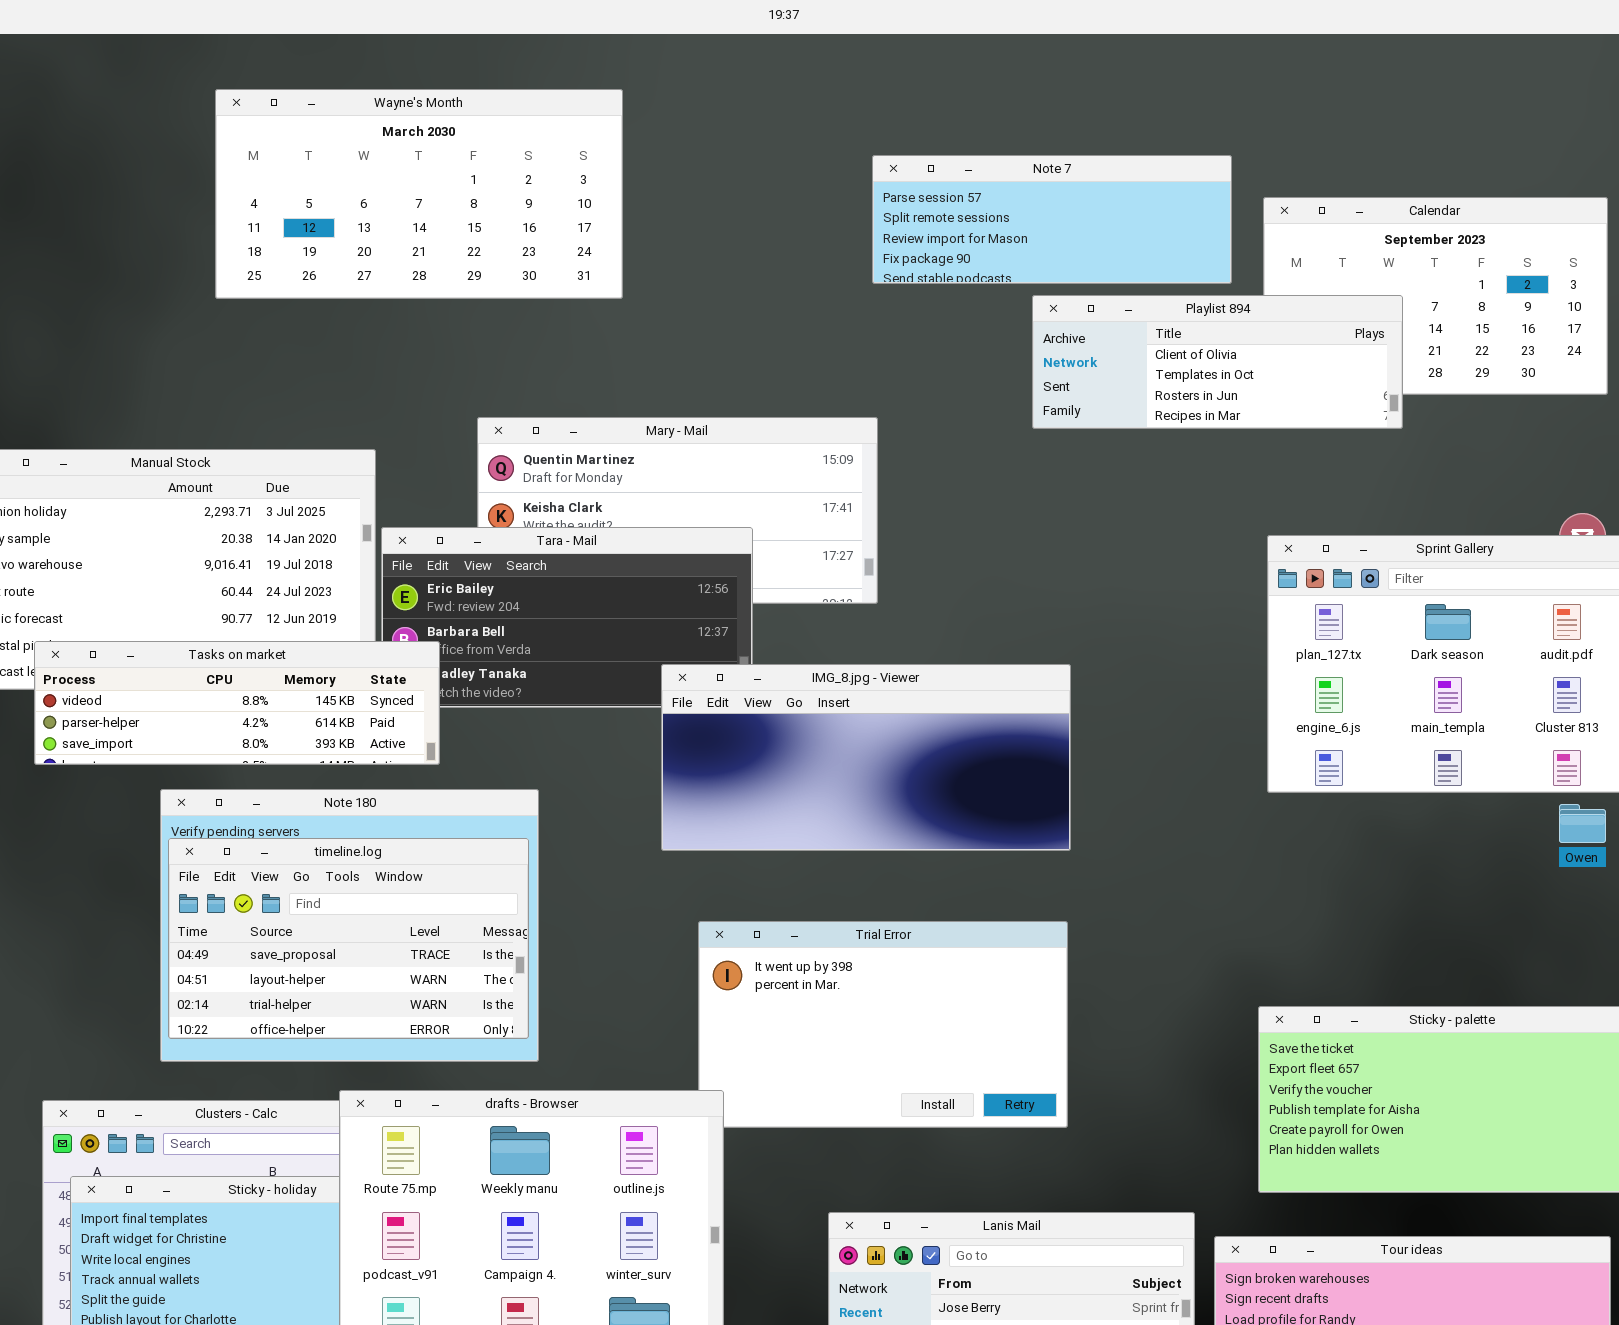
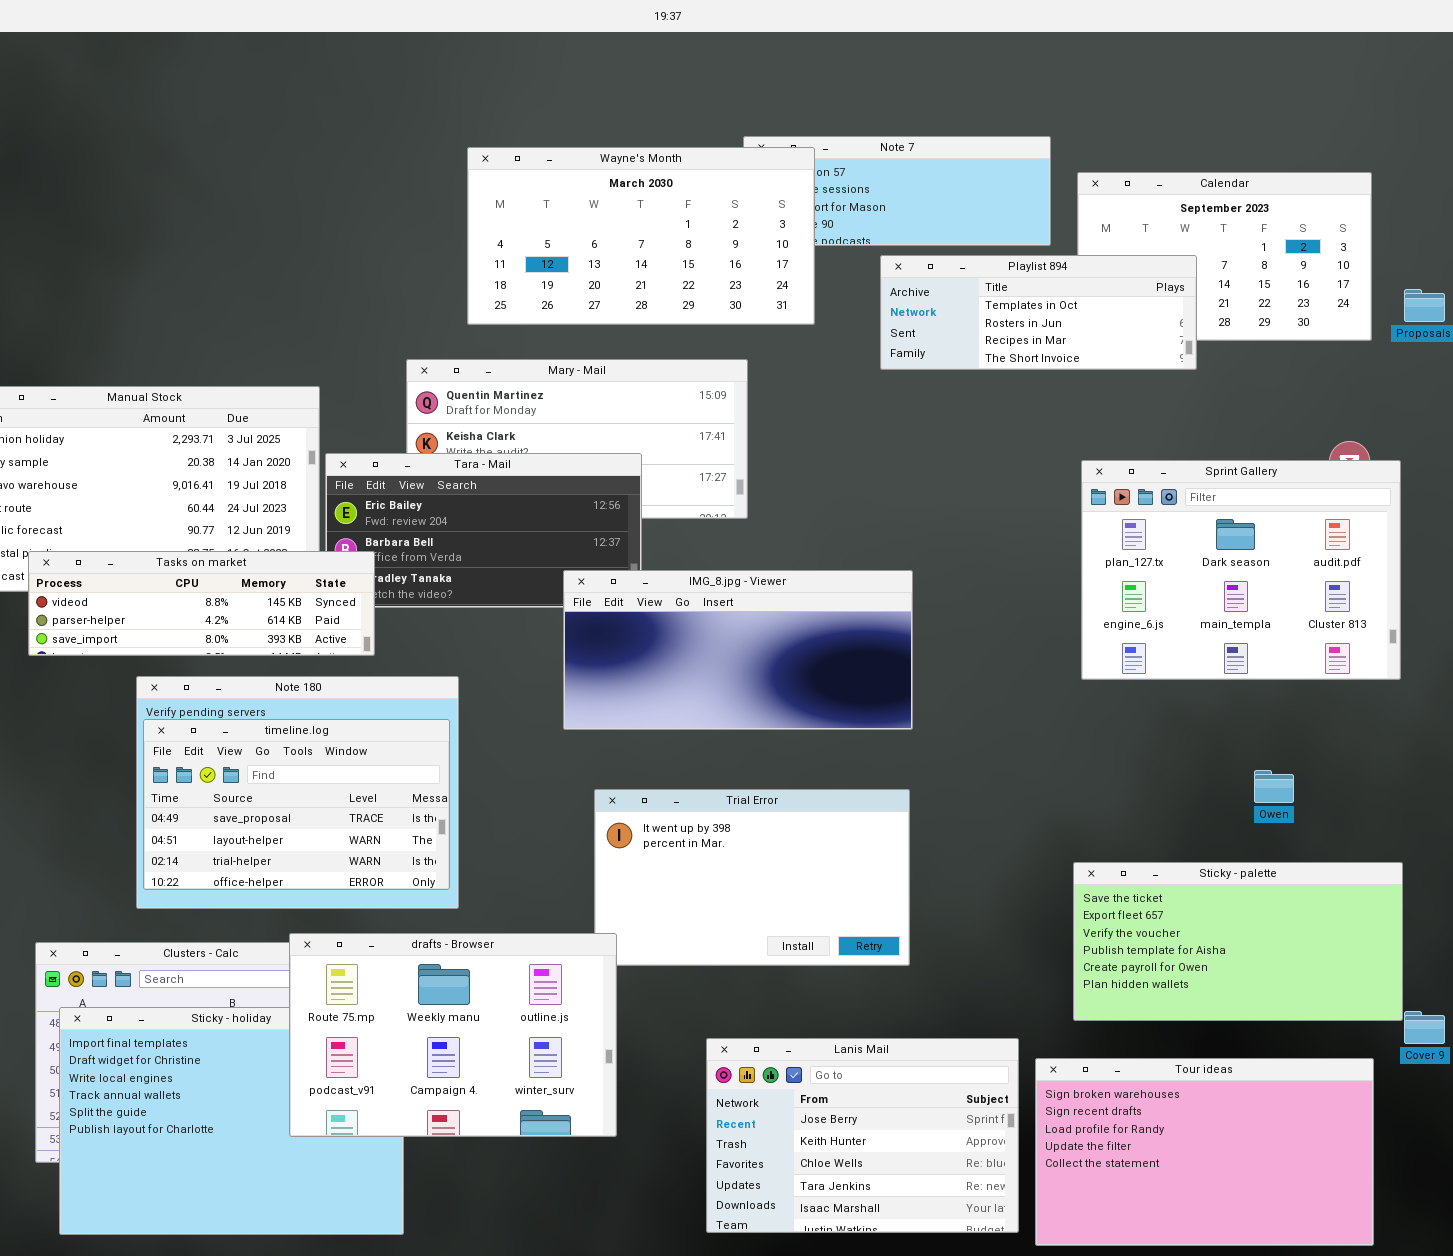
Wayne's Month: [215,89,623,299] -> [467,147,815,325], moved
Playlist 894: [1032,295,1403,429] -> [880,255,1197,370], scrolled down 1 row
Owen: [1559,804,1606,843] -> [1254,770,1294,803], moved

